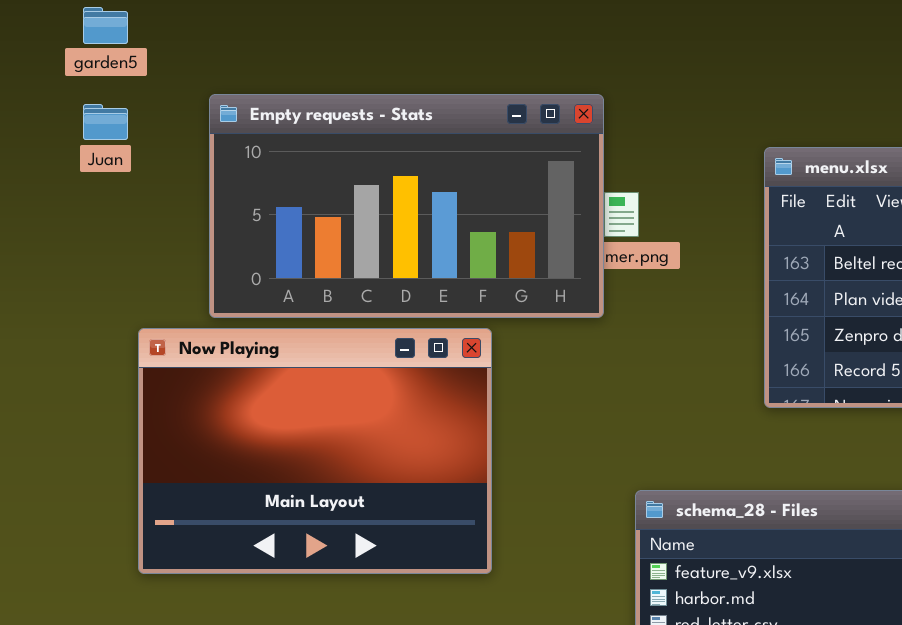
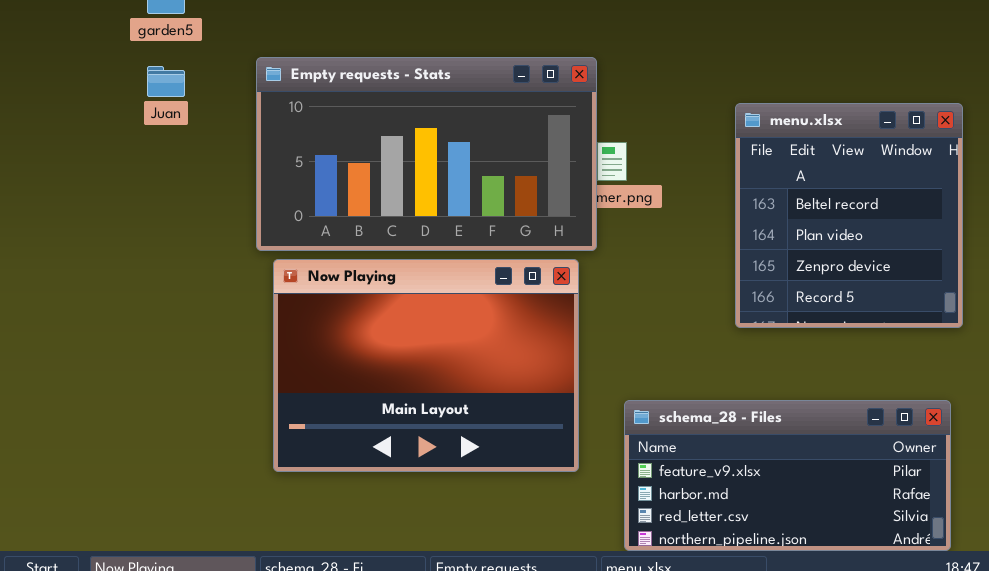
Now Playing: [138,328,492,574] -> [273,259,579,472], moved

